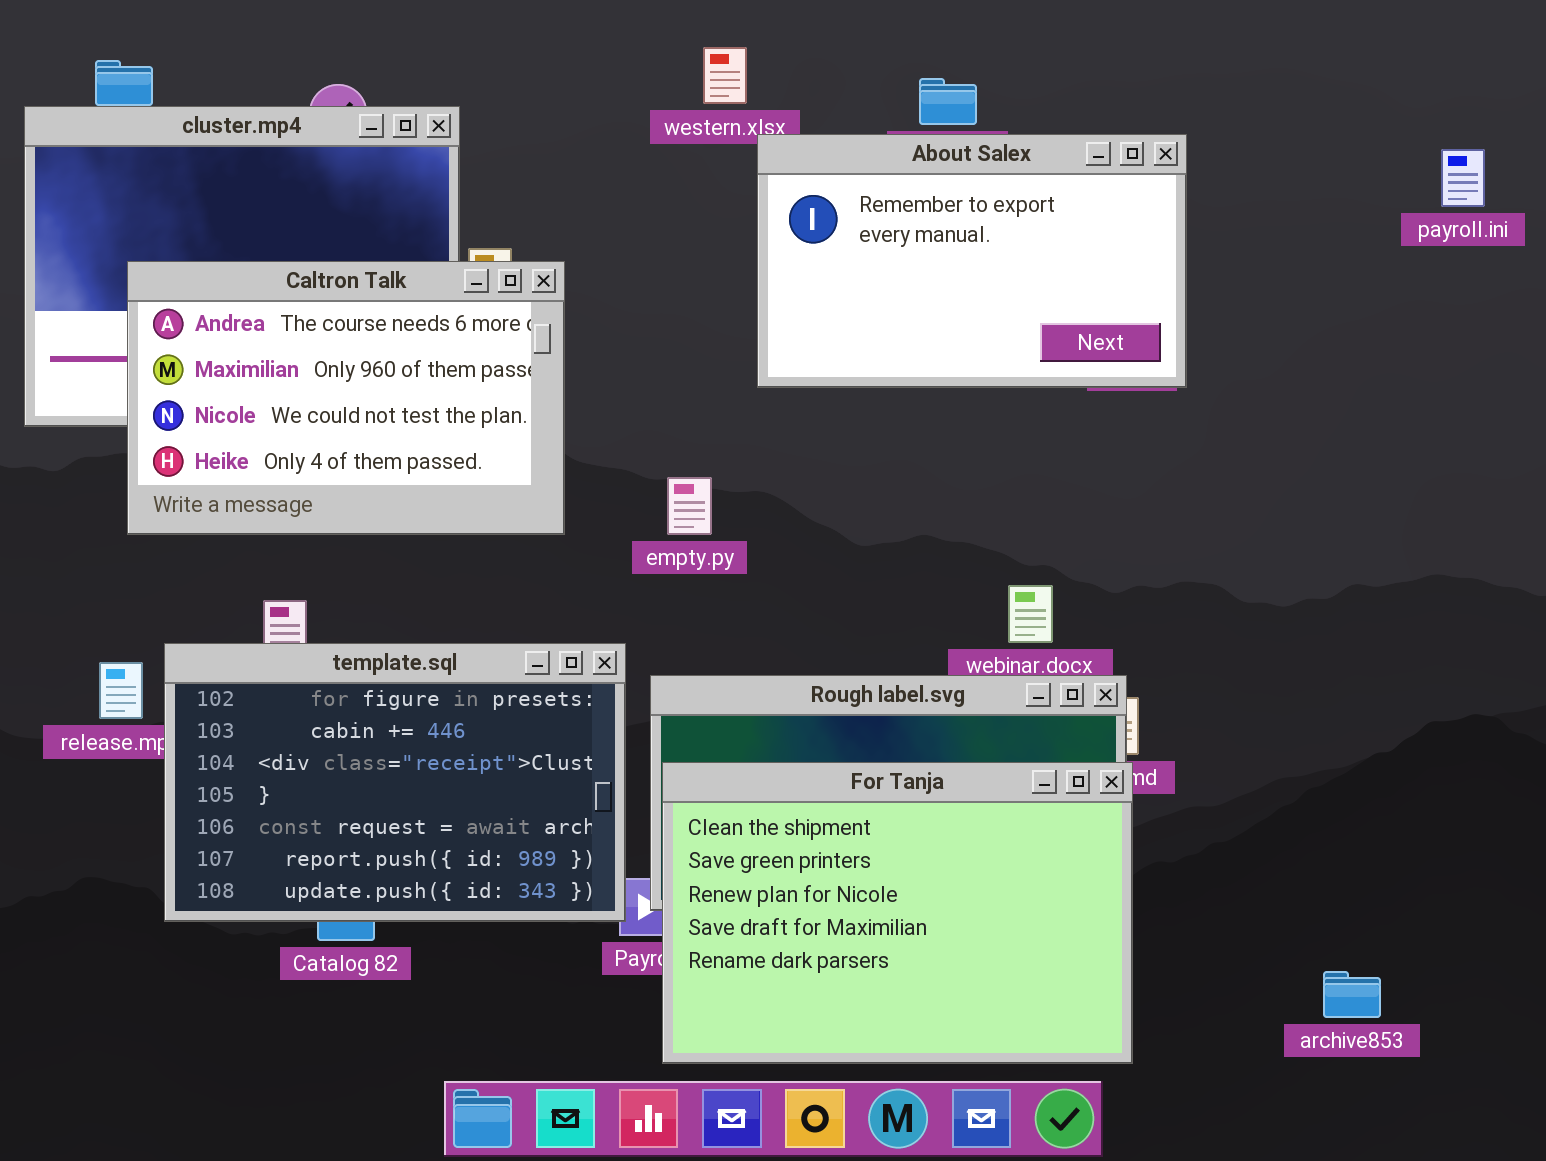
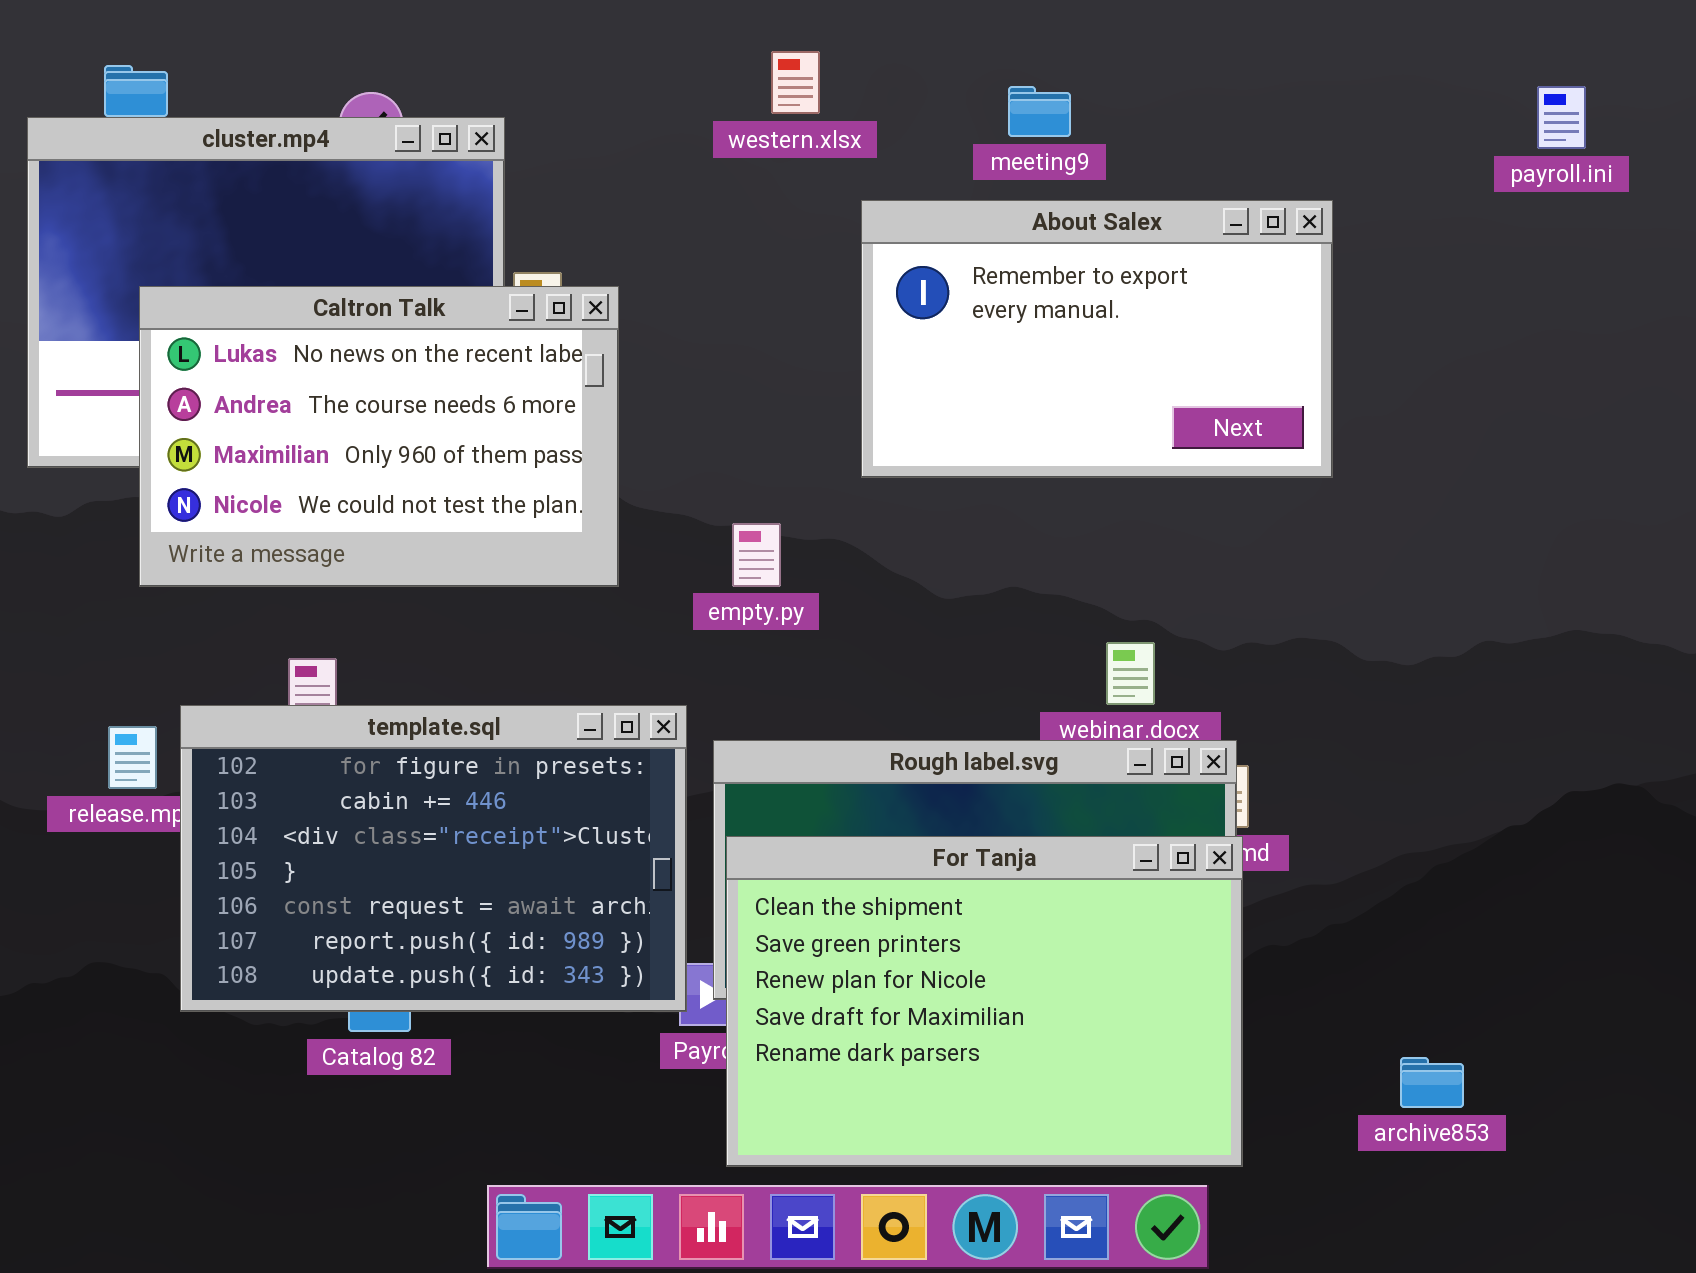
About Salex: [757,134,1187,388] -> [861,200,1333,478], moved
payroll.ini: [1441,149,1485,207] -> [1537,86,1586,149], moved
Caltron Talk: [127,261,565,535] -> [139,286,619,587], scrolled up 1 row
archive853: [1323,971,1381,1018] -> [1400,1057,1464,1108], moved

